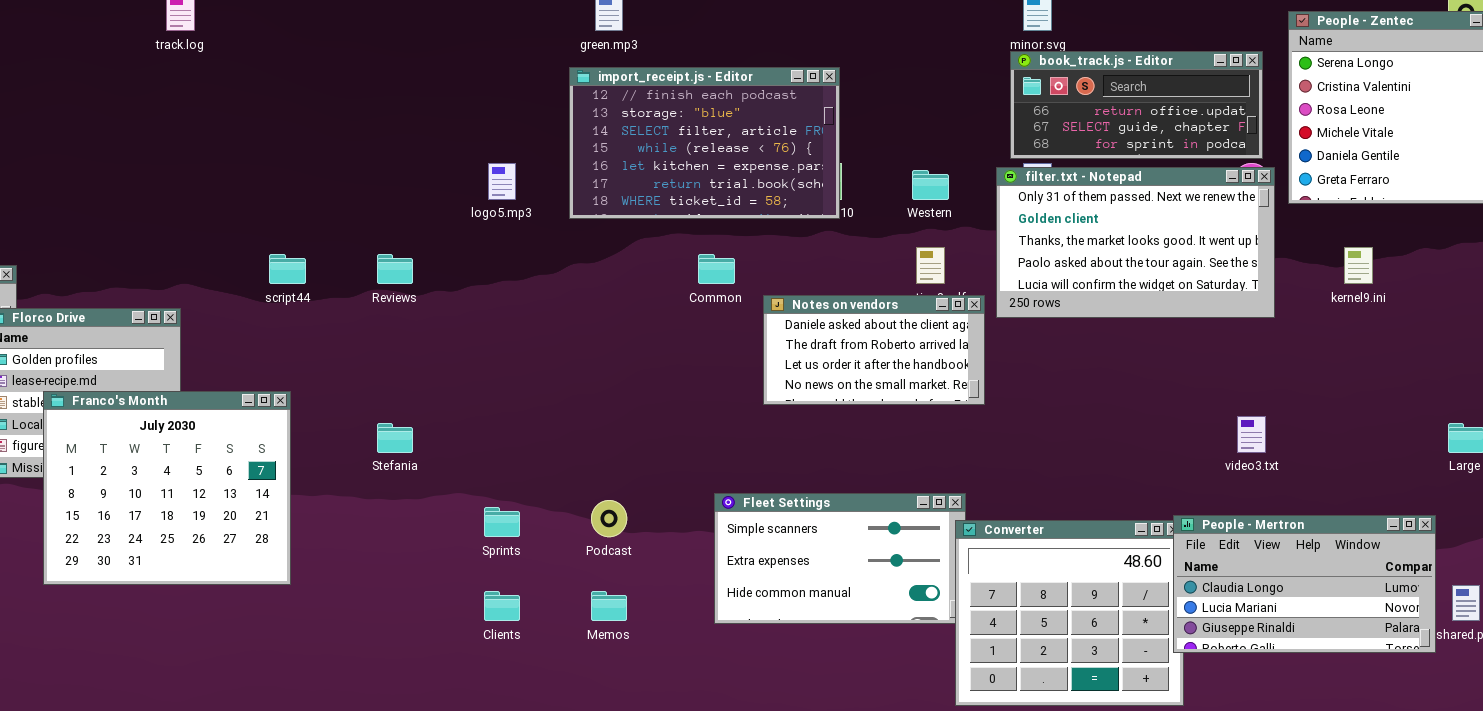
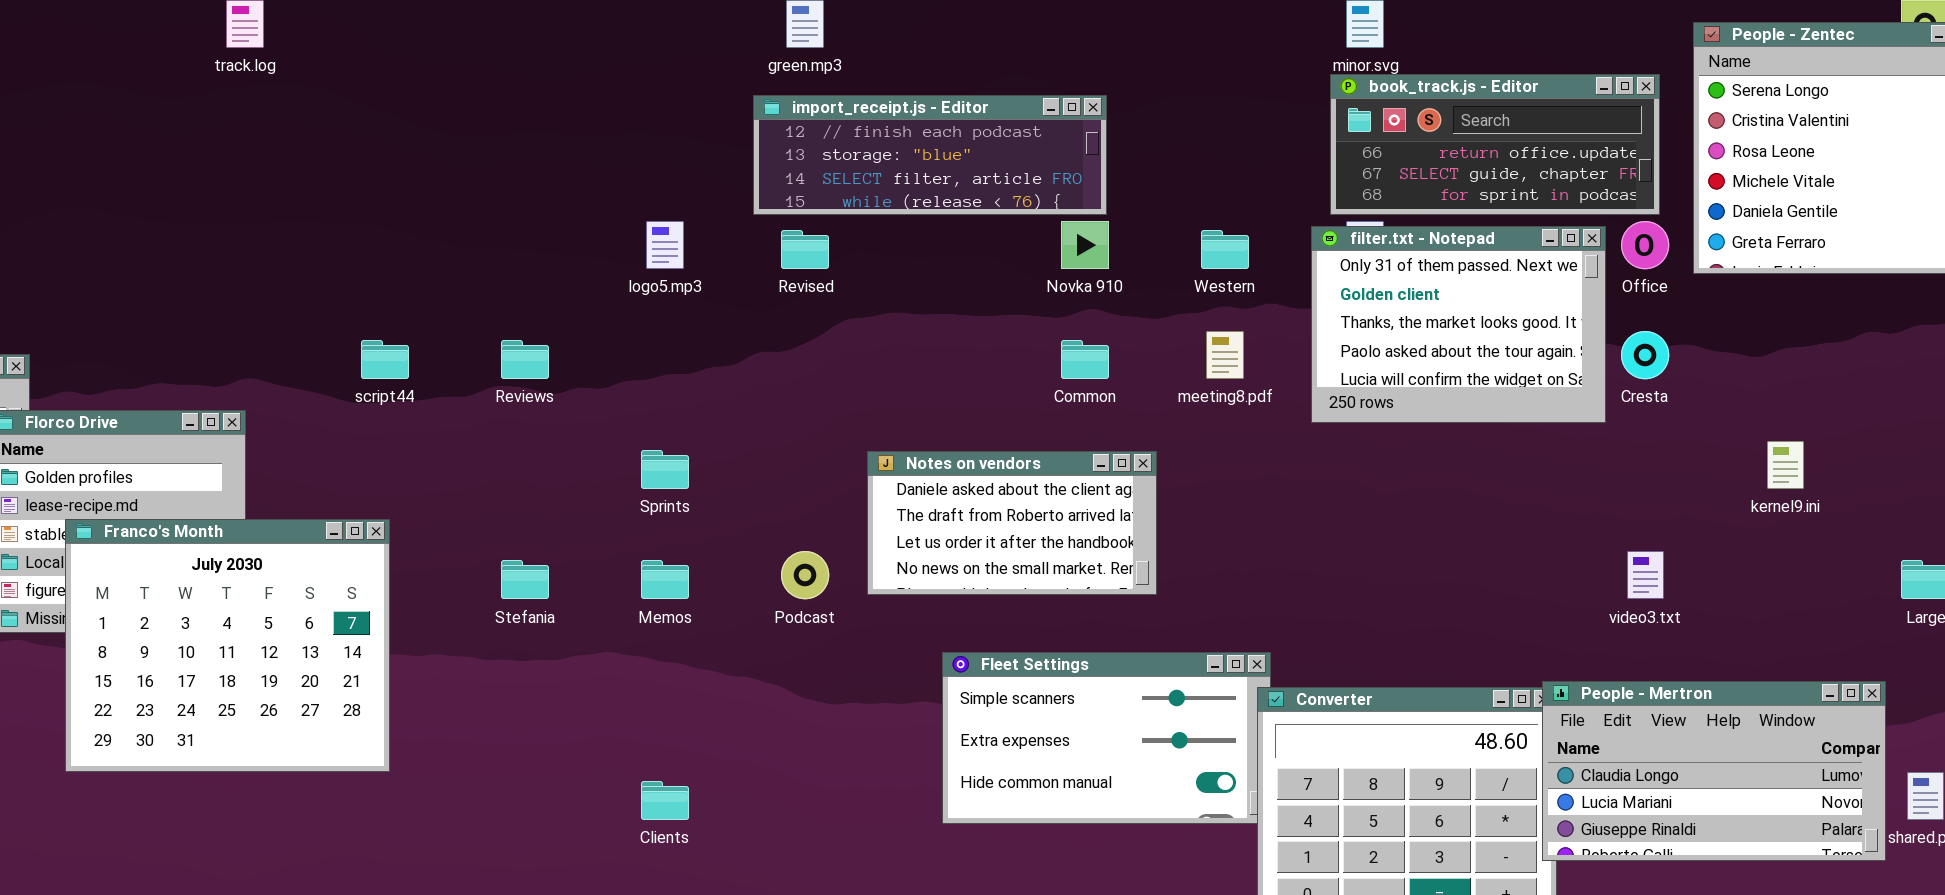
import_receipt.js - Editor: [569,67,840,219] -> [753,95,1107,215], resized
filter.txt - Notepad: [996,167,1275,318] -> [1311,226,1606,423], resized
kernel9.ini: [1344,247,1373,284] -> [1767,441,1804,489], moved
Common: [698,254,735,284] -> [1061,340,1109,379], moved
Notes on vendors: [763,295,985,405] -> [867,451,1157,595], moved
Podcast: [591,500,627,537] -> [781,551,829,599], moved
Sprints: [484,507,520,537] -> [641,450,689,489], moved
Memos: [591,591,627,621] -> [641,560,689,599], moved

